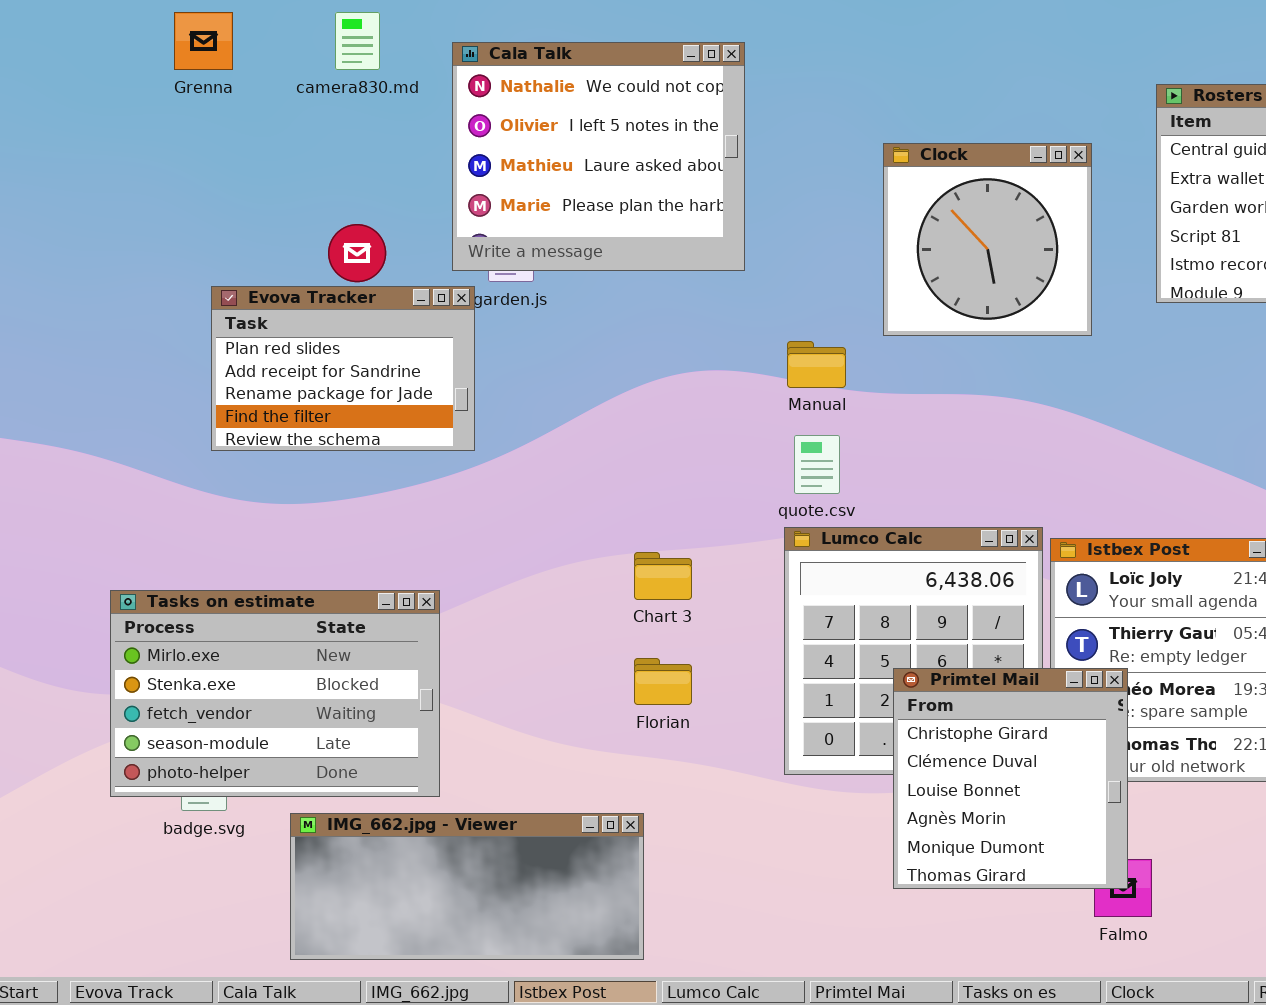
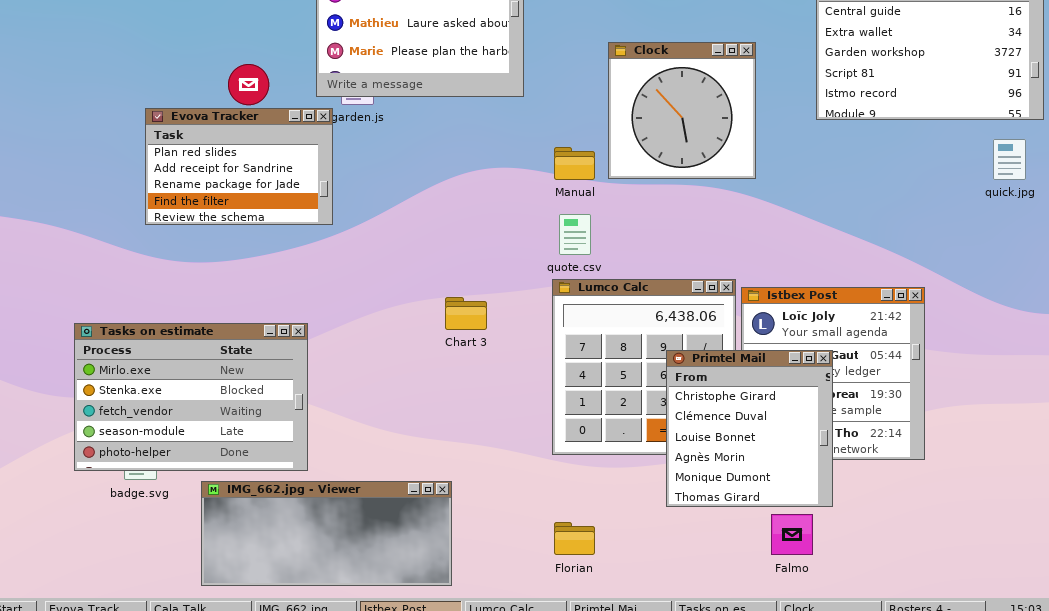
Clock: [883,143,1092,336] -> [608,42,756,179], moved
Florian: [634,658,692,705] -> [554,522,595,555], moved
Primtel Mail: [893,668,1128,889] -> [666,350,833,507], moved

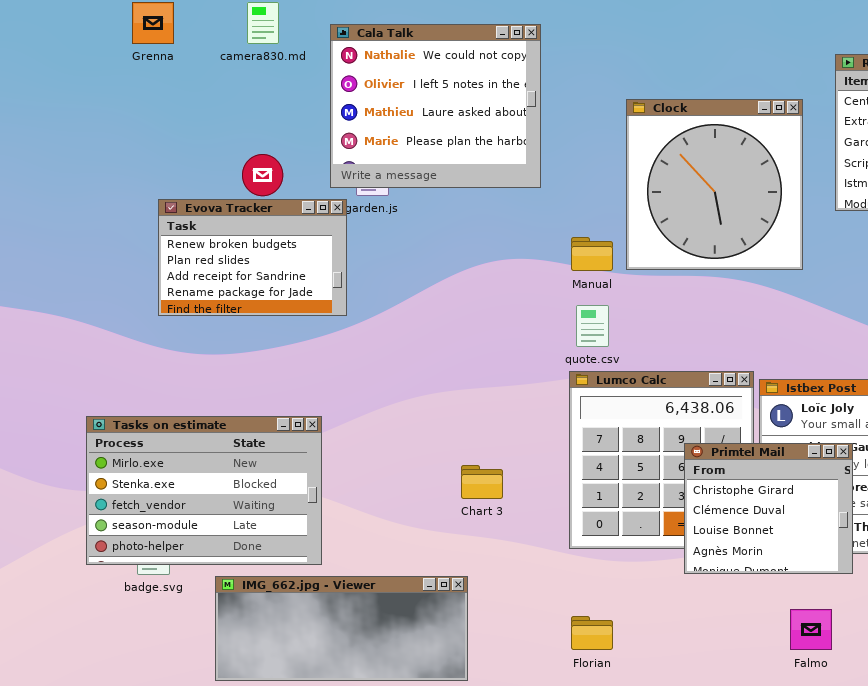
Clock: [608,42,756,179] -> [626,99,803,270], resized
Evova Tracker: [145,108,333,225] -> [158,199,347,316], scrolled up 1 row
Chart 3: [445,297,487,330] -> [461,465,503,499], moved
Primtel Mail: [666,350,833,507] -> [684,443,853,574], resized

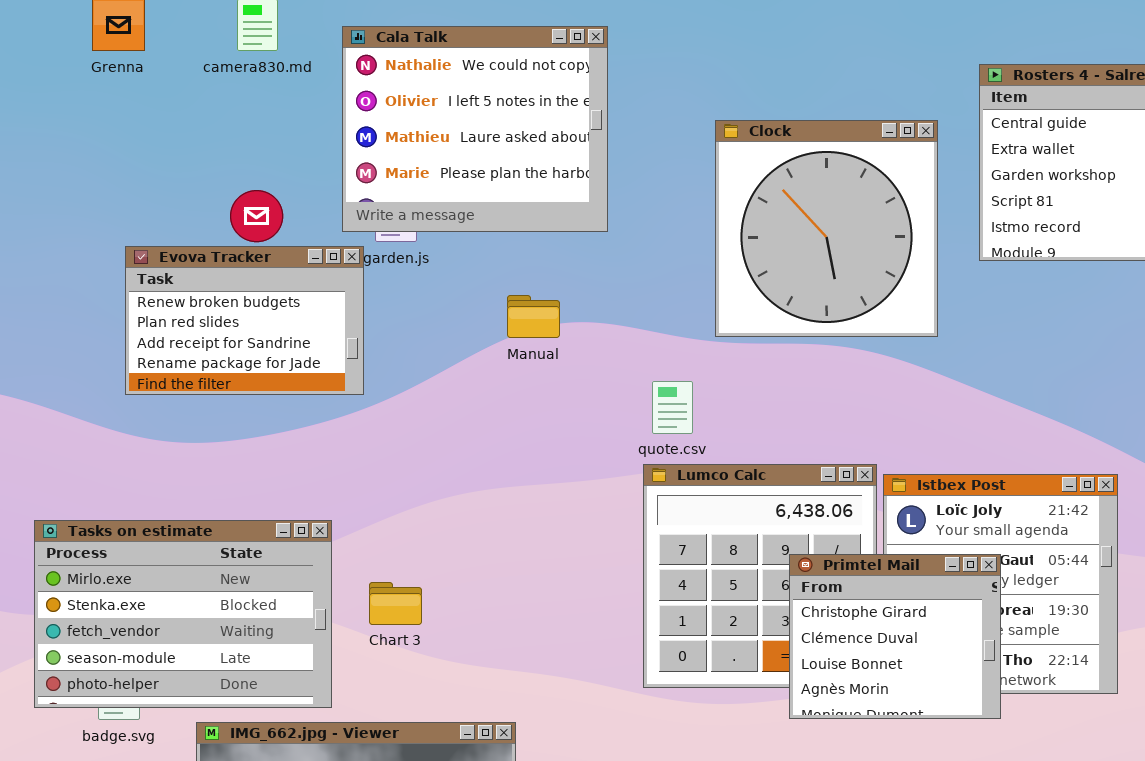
Manual: [571,237,613,271] -> [507,295,560,338], moved
Chart 3: [461,465,503,499] -> [369,582,422,625], moved

